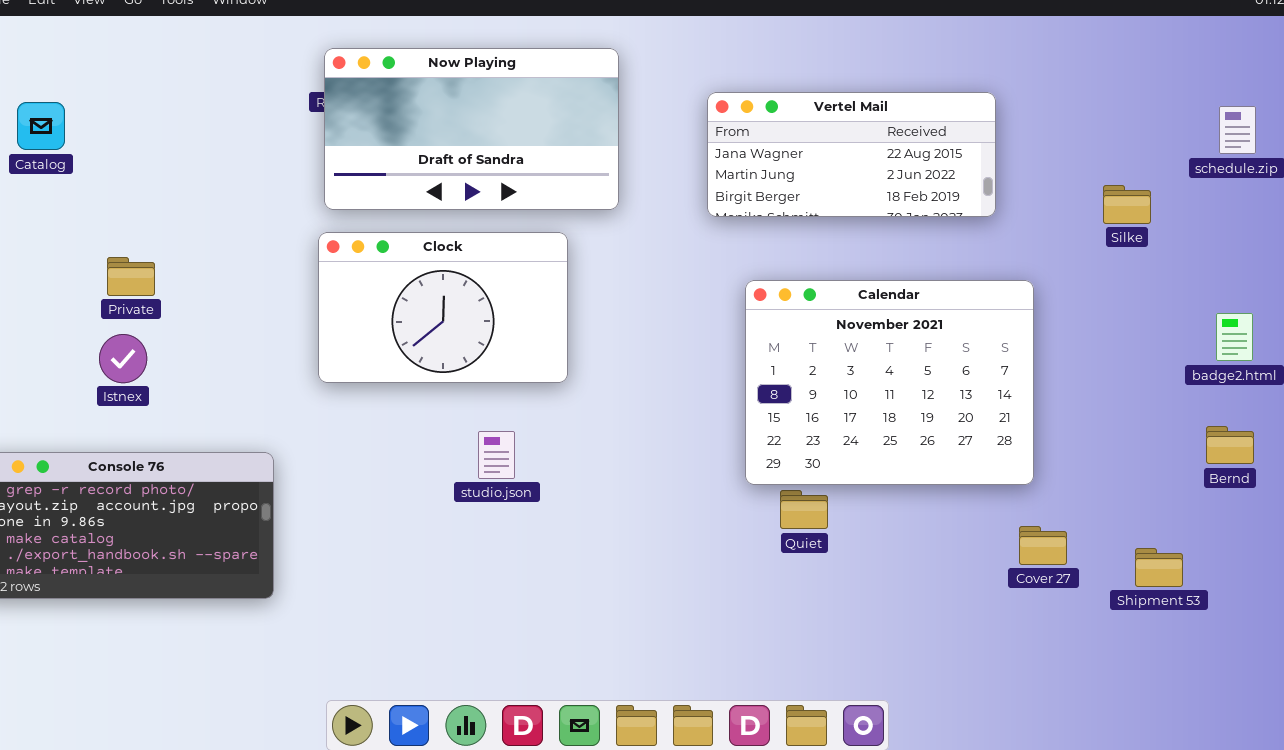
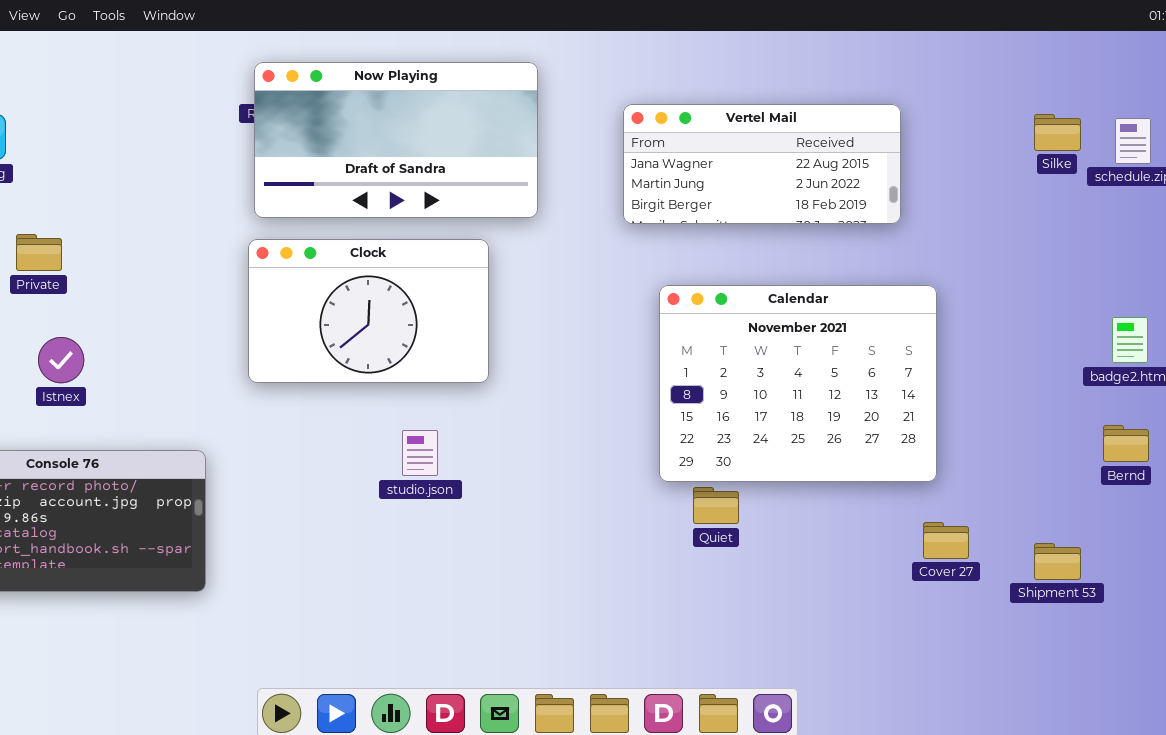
Silke: [1103,185,1151,224] -> [1034,114,1081,151], moved
Private: [107,257,155,296] -> [16,234,62,271], moved

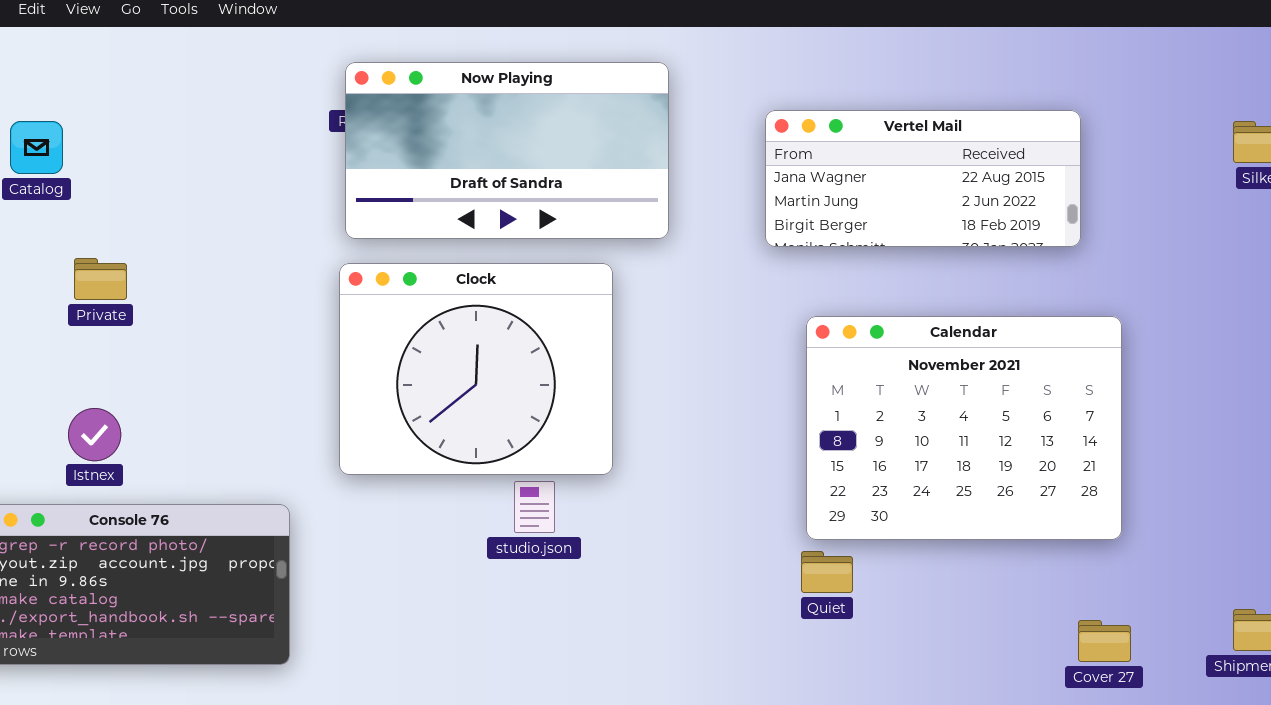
Clock: [248,239,489,383] -> [339,263,613,475], resized
Istnex: [38,337,84,383] -> [68,408,121,461], moved
Quiet: [693,487,739,524] -> [801,551,853,593], moved
Cover 27: [923,522,969,559] -> [1078,620,1131,662], moved

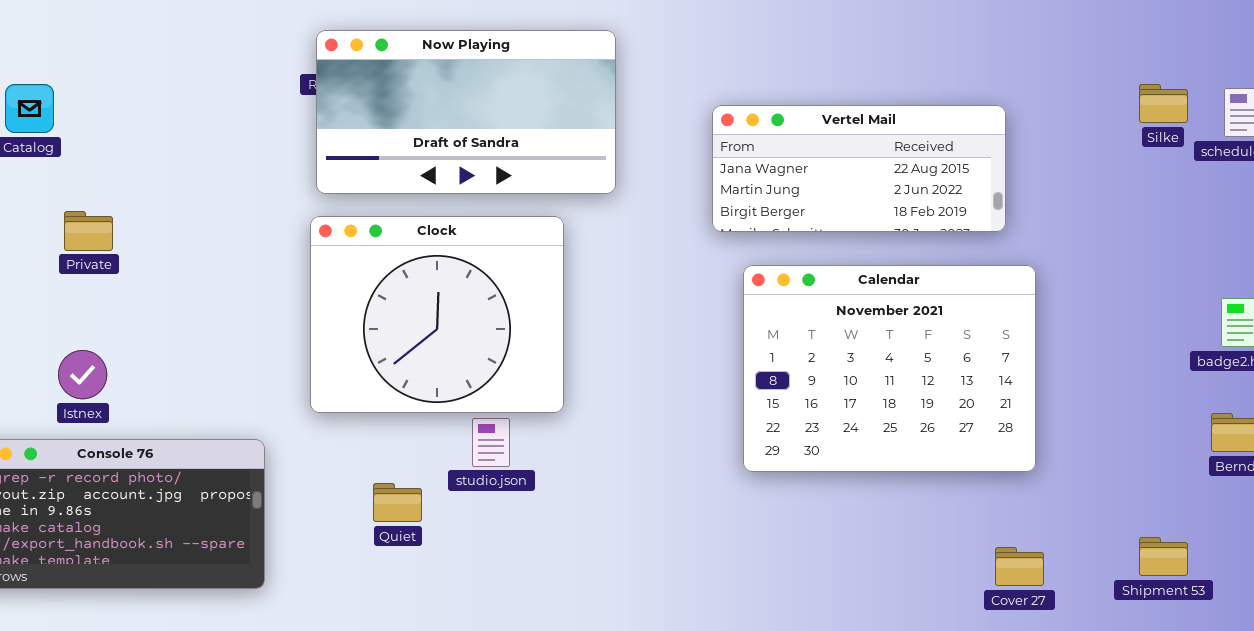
Vertel Mail: [765,110,1081,247] -> [712,105,1006,232], moved
Quiet: [801,551,853,593] -> [373,483,422,522], moved

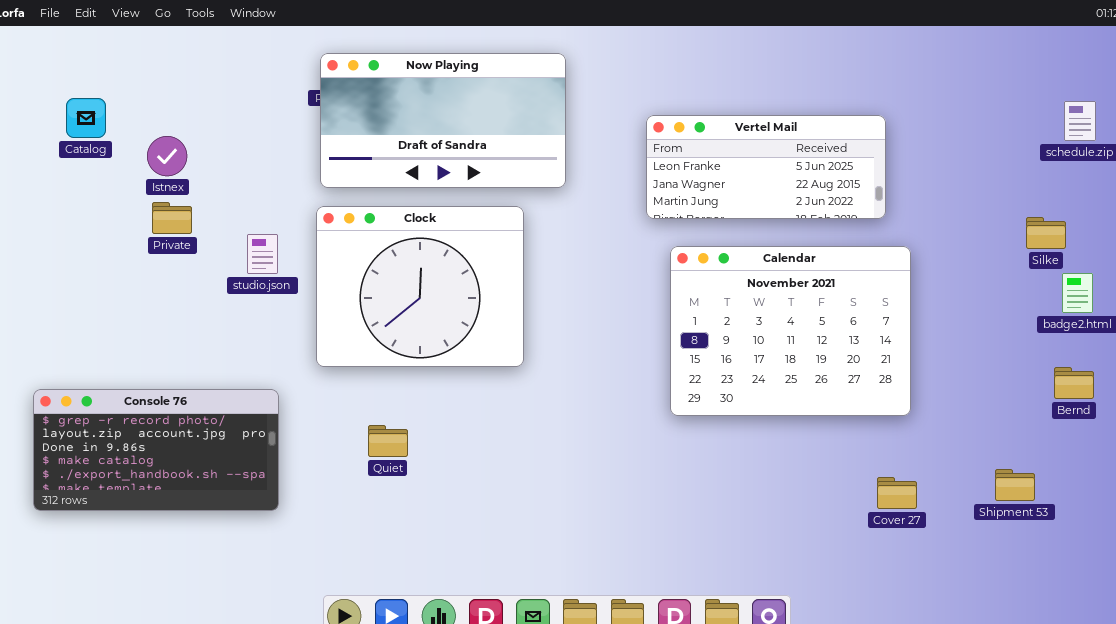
Silke: [1139,84,1188,123] -> [1026,217,1066,249], moved
Vertel Mail: [712,105,1006,232] -> [646,115,886,219], scrolled up 1 row
Private: [64,211,113,251] -> [152,202,192,234], moved
Istnex: [58,350,107,399] -> [147,136,187,176], moved
studio.json: [472,418,510,467] -> [247,234,278,274], moved

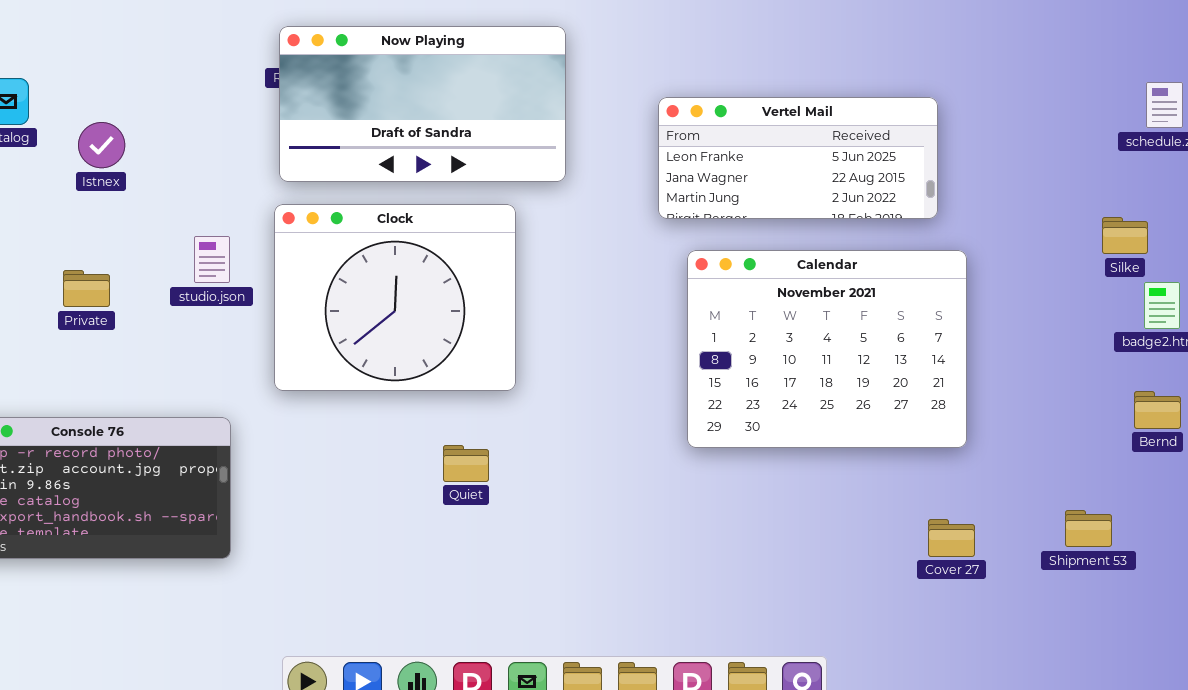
Private: [152,202,192,234] -> [63,270,110,307], moved
Quiet: [368,425,408,457] -> [443,445,489,482], moved

